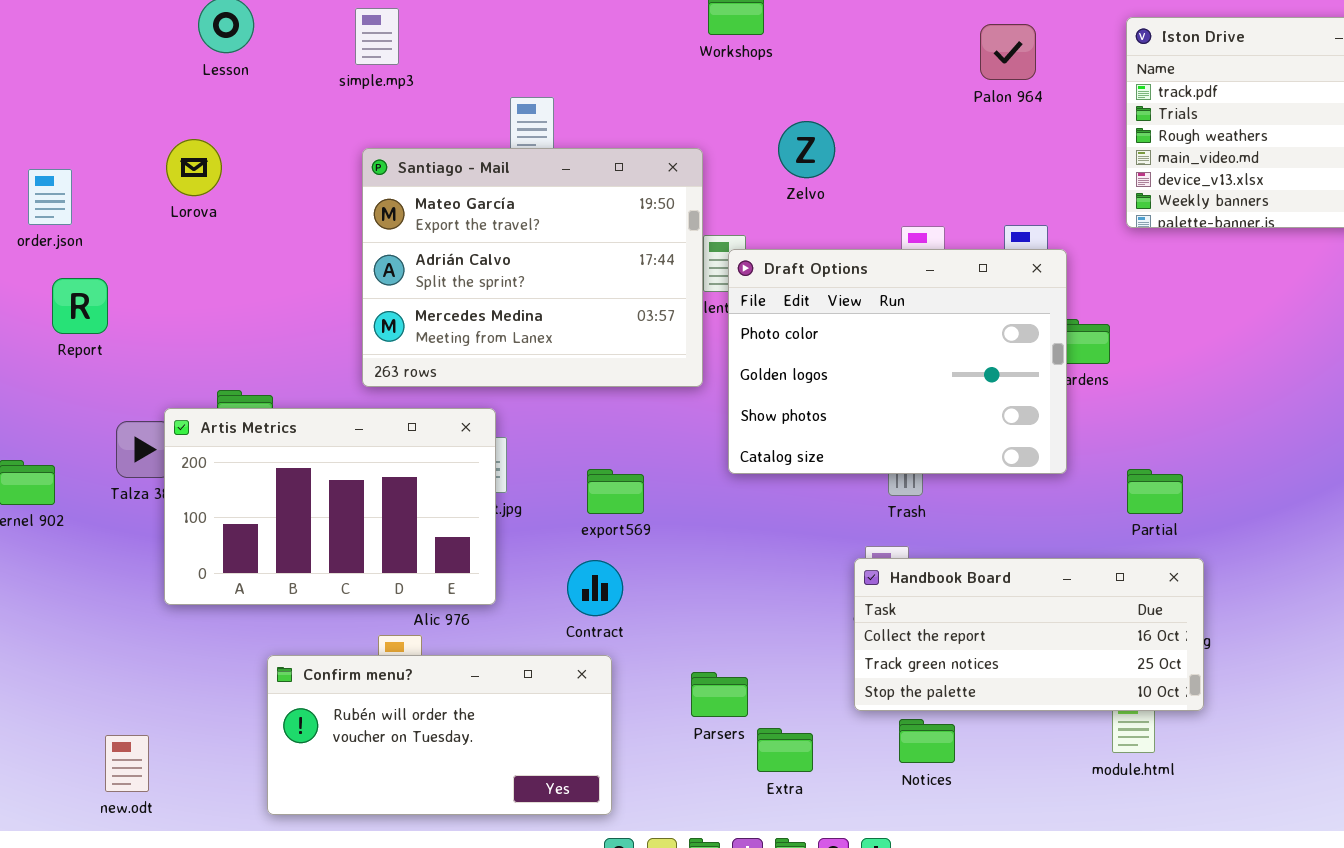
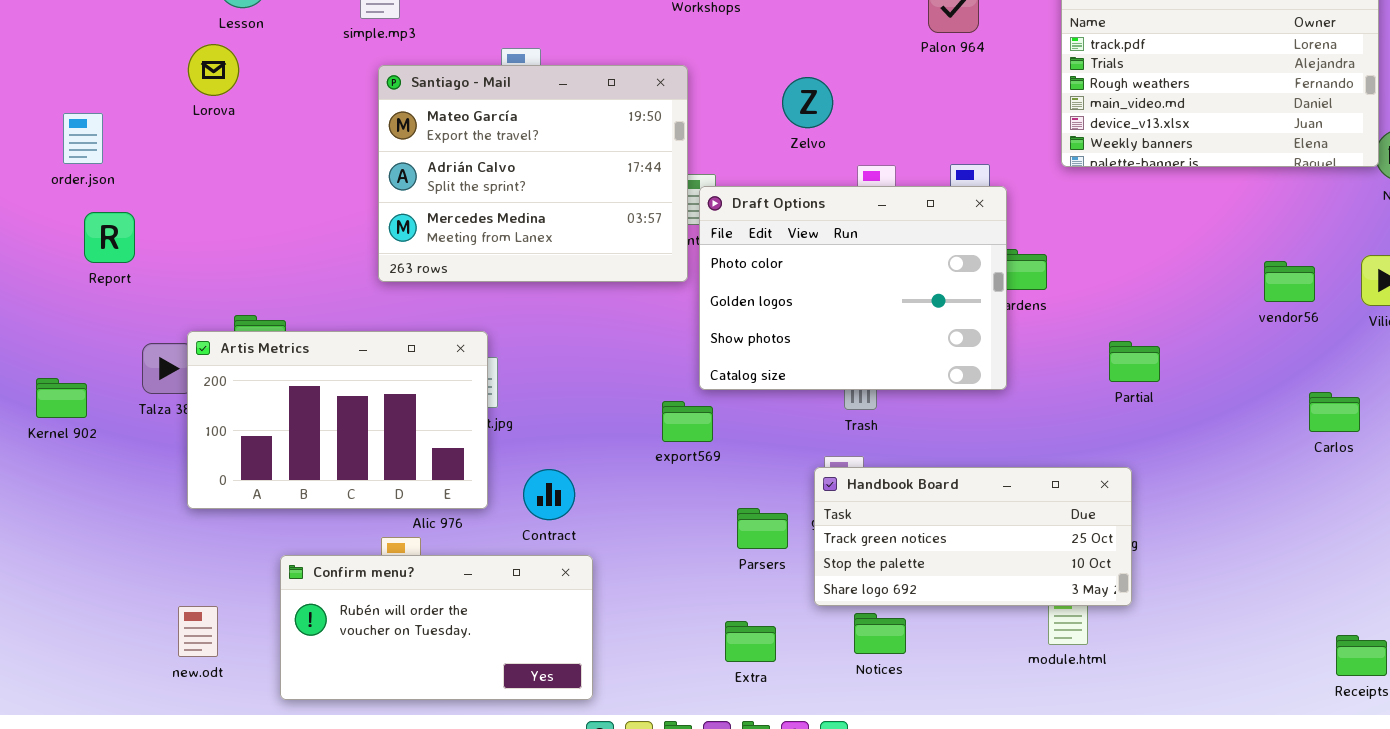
Zelvo: [778,121,835,178] -> [782,77,833,128], moved
Lorova: [166,139,222,196] -> [188,44,239,96], moved
Santiago - Mail: [362,148,703,387] -> [378,65,688,282], moved
export569: [587,469,644,514] -> [662,401,713,442], moved
Partial: [1127,469,1183,514] -> [1109,341,1160,382], moved
Handbook Board: [854,558,1204,711] -> [814,467,1132,606], scrolled down 1 row
Contract: [567,560,623,616] -> [523,469,575,520], moved
Parsers: [691,672,748,717] -> [737,508,788,549], moved
new.odt: [105,735,149,792] -> [178,606,218,657], moved

